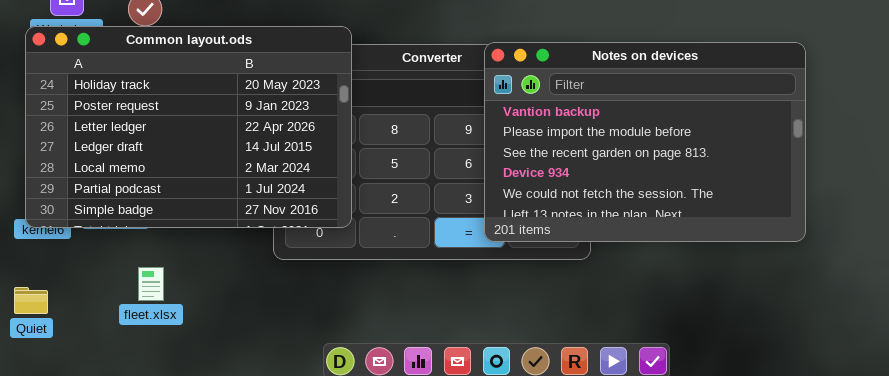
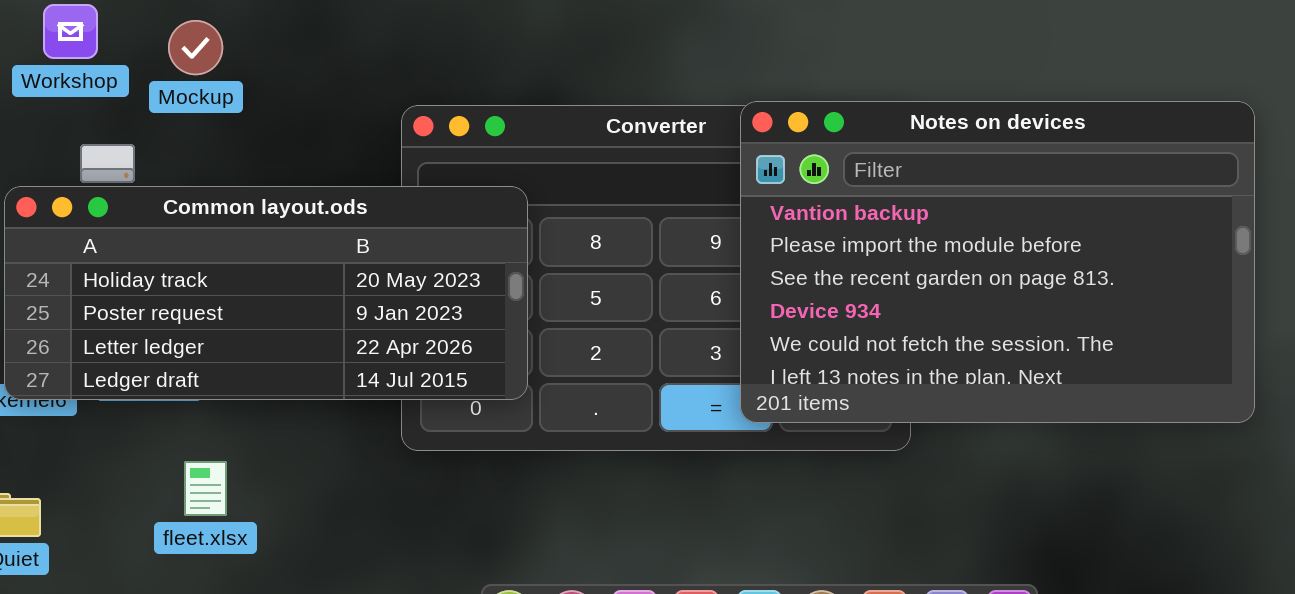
Common layout.ods: [25,26,352,228] -> [4,186,528,400], resized

